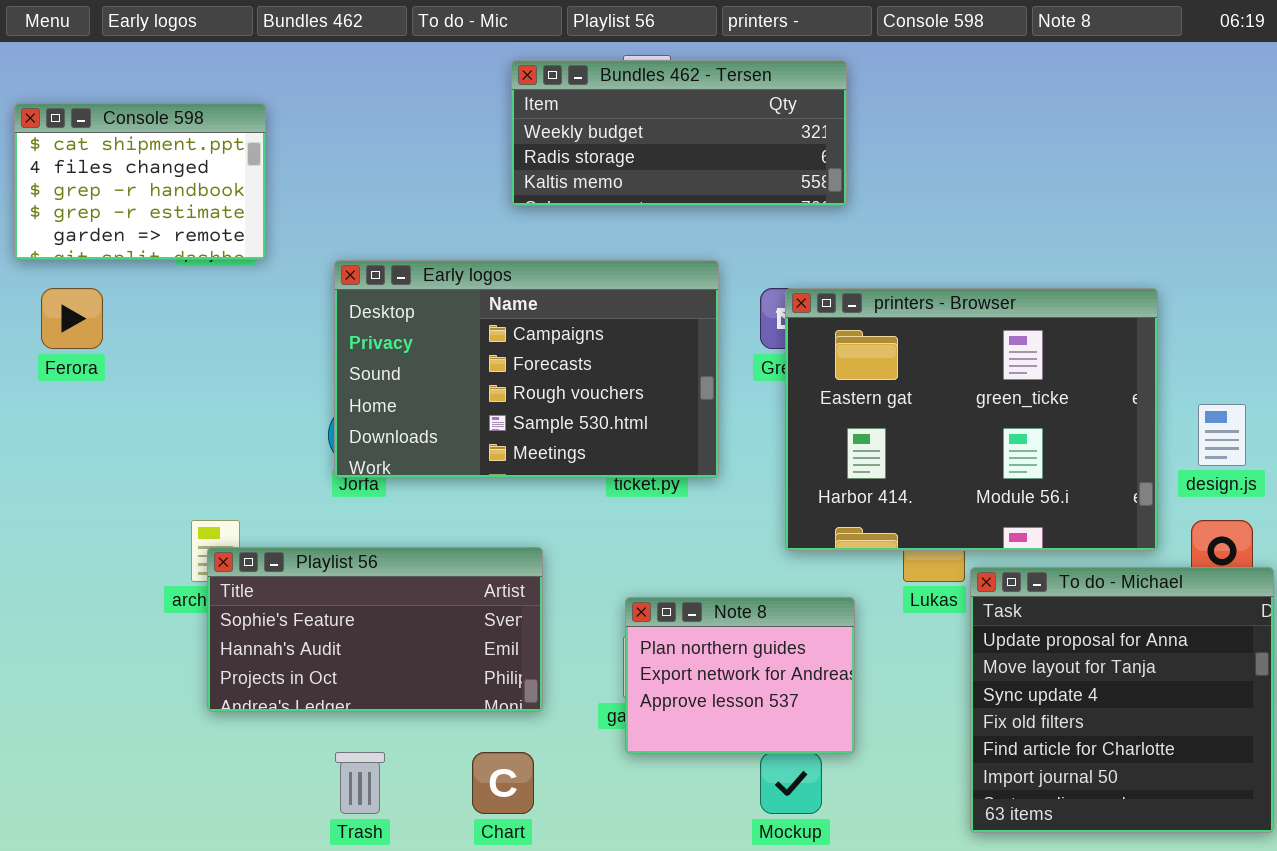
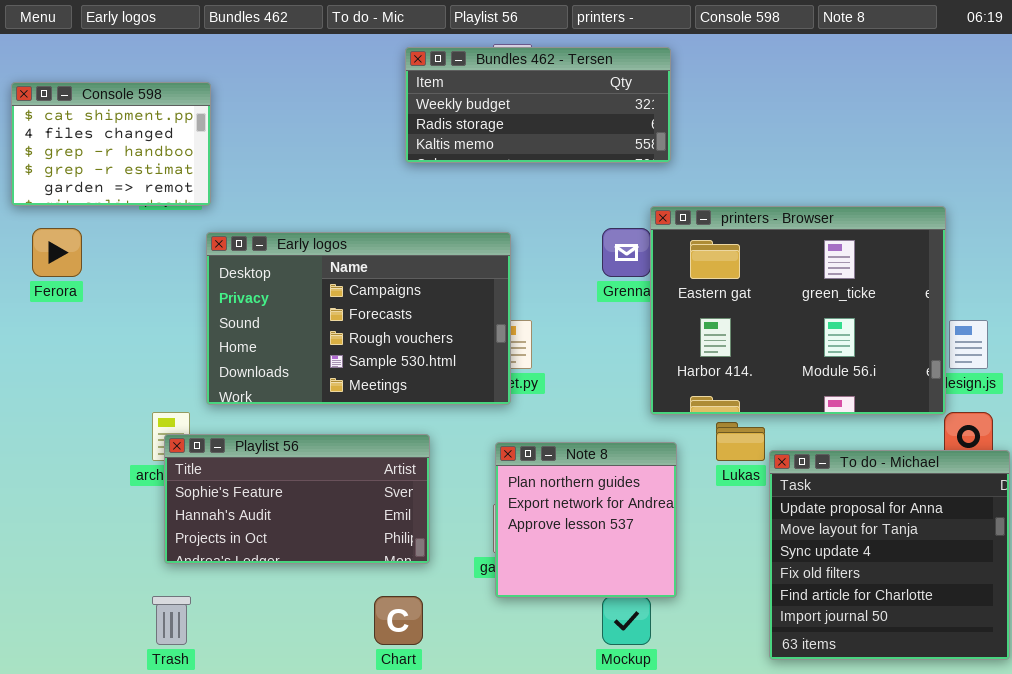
Early logos: [334,260,719,478] -> [206,232,511,405], moved
printers - Browser: [785,288,1158,551] -> [650,206,946,415], moved
Note 8: [625,597,855,754] -> [495,442,677,598], resized
Trash: [335,752,385,814] -> [152,596,191,645], moved

